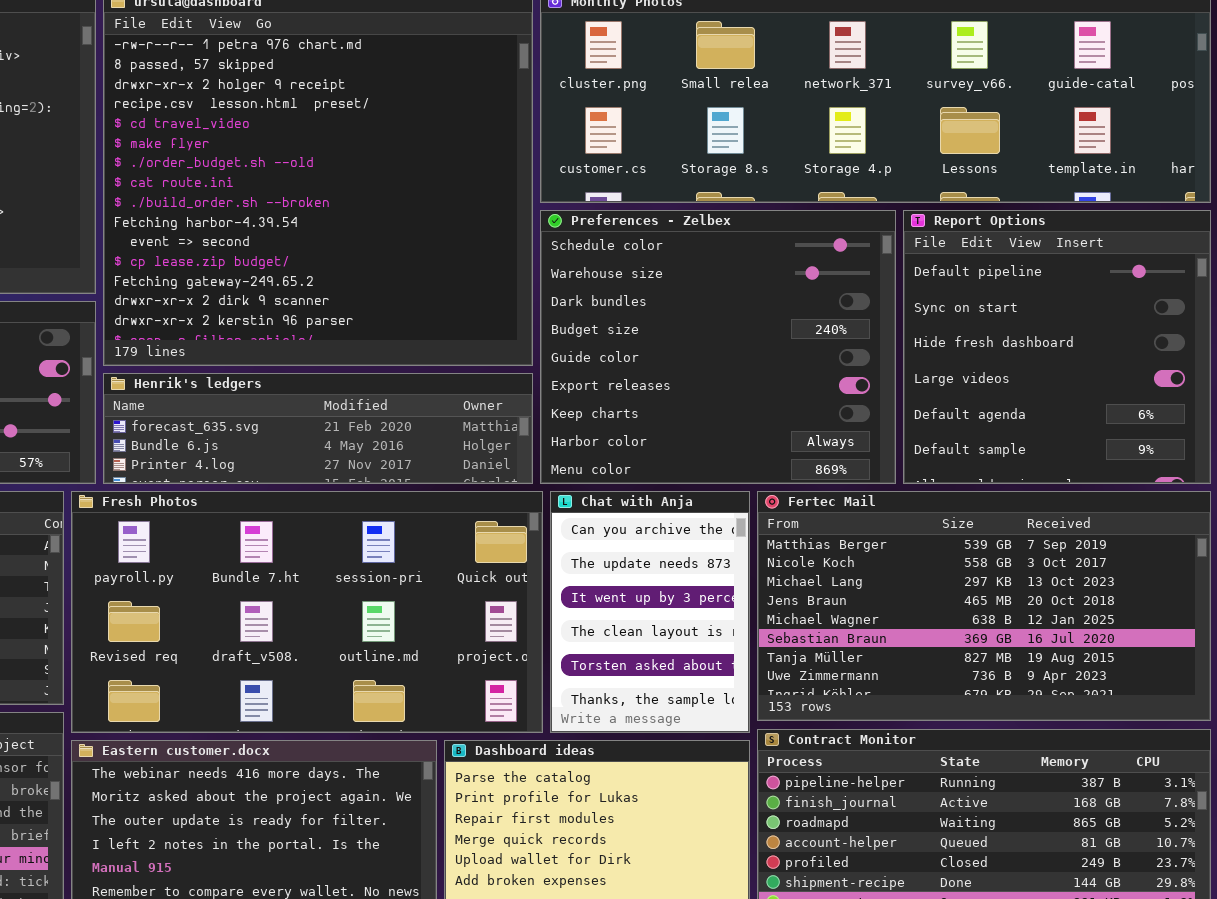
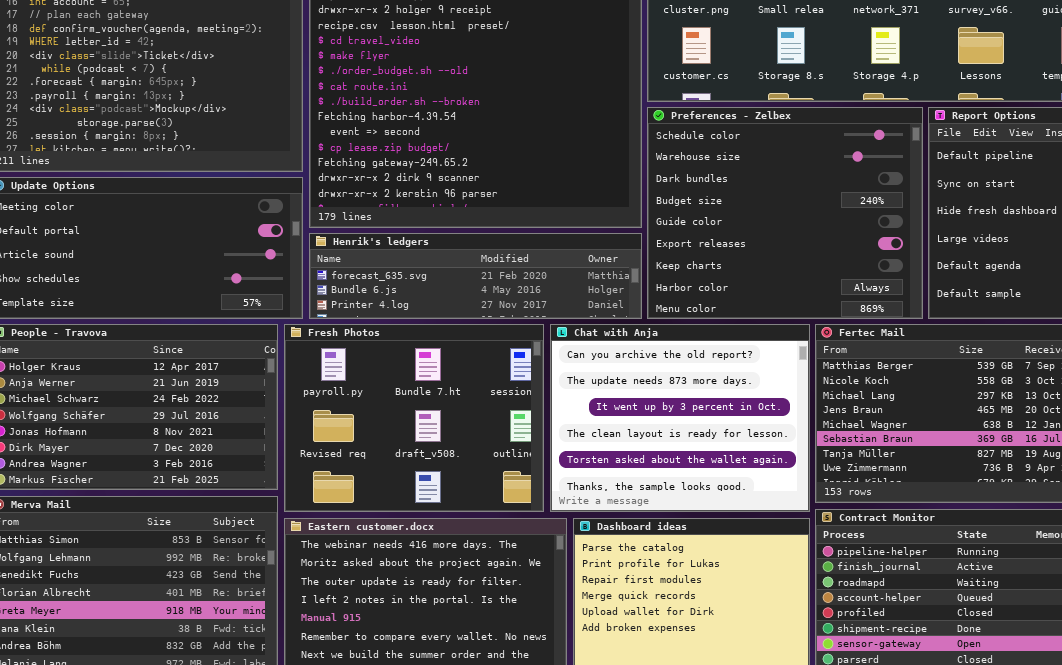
Fresh Photos: [71,491,543,733] -> [284,324,544,512], resized
Chat with Anja: [550,491,750,733] -> [550,324,810,512], resized

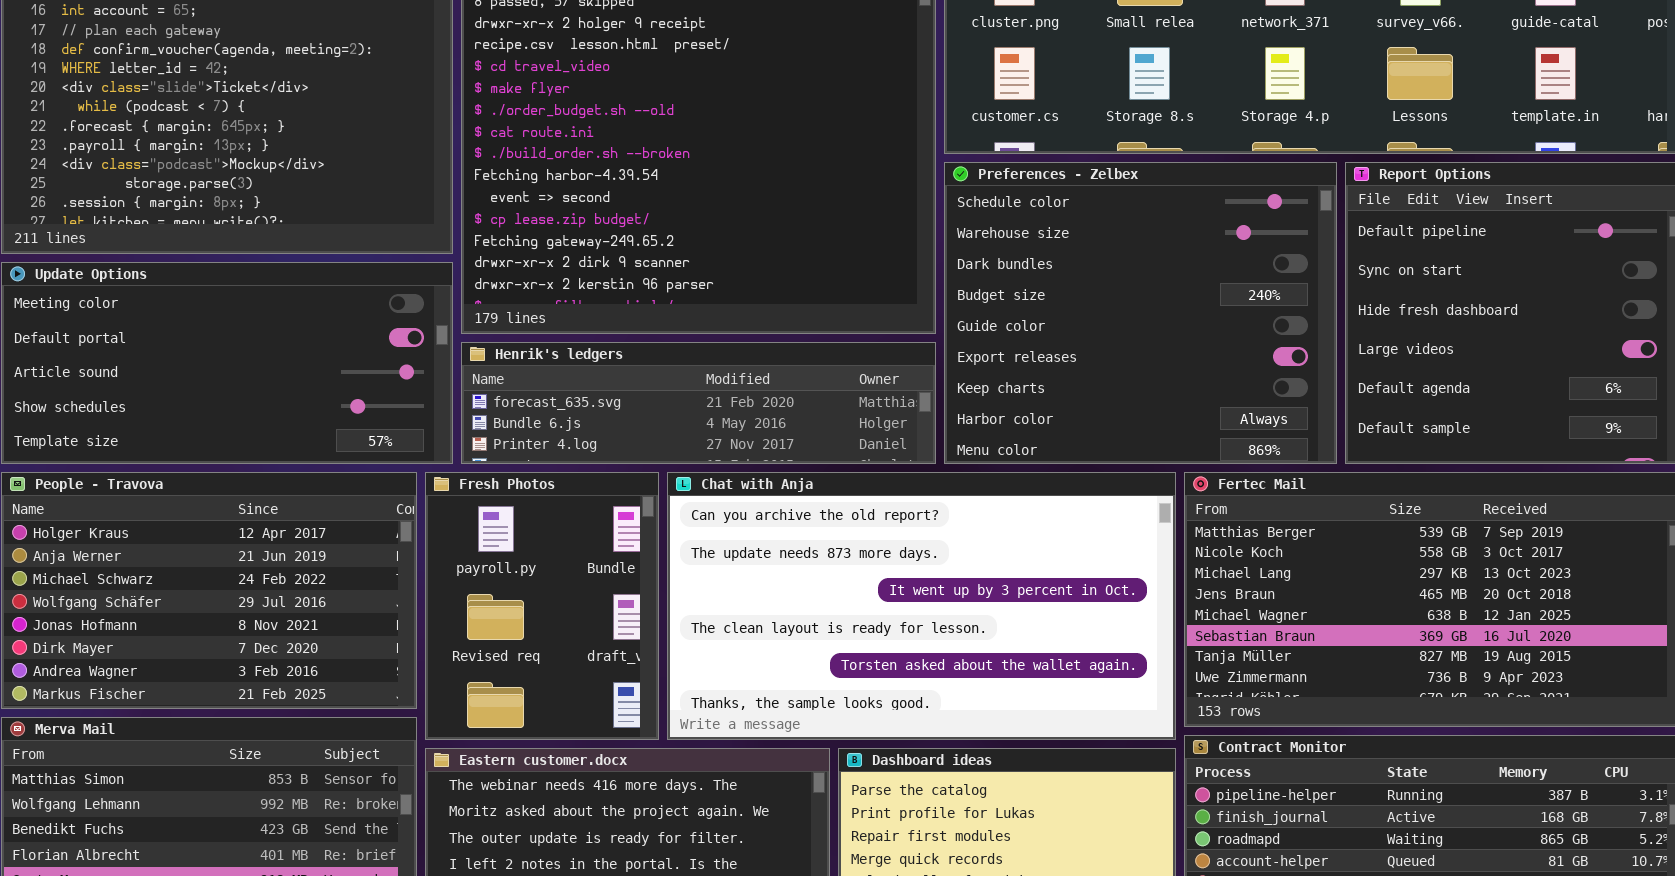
Fresh Photos: [284,324,544,512] -> [425,472,659,740], resized
Chat with Anja: [550,324,810,512] -> [667,472,1176,740], resized

